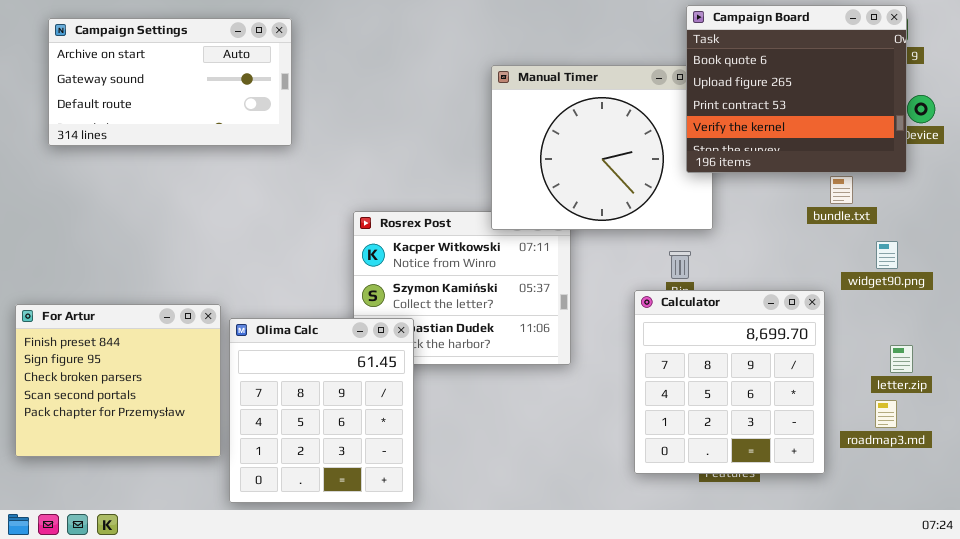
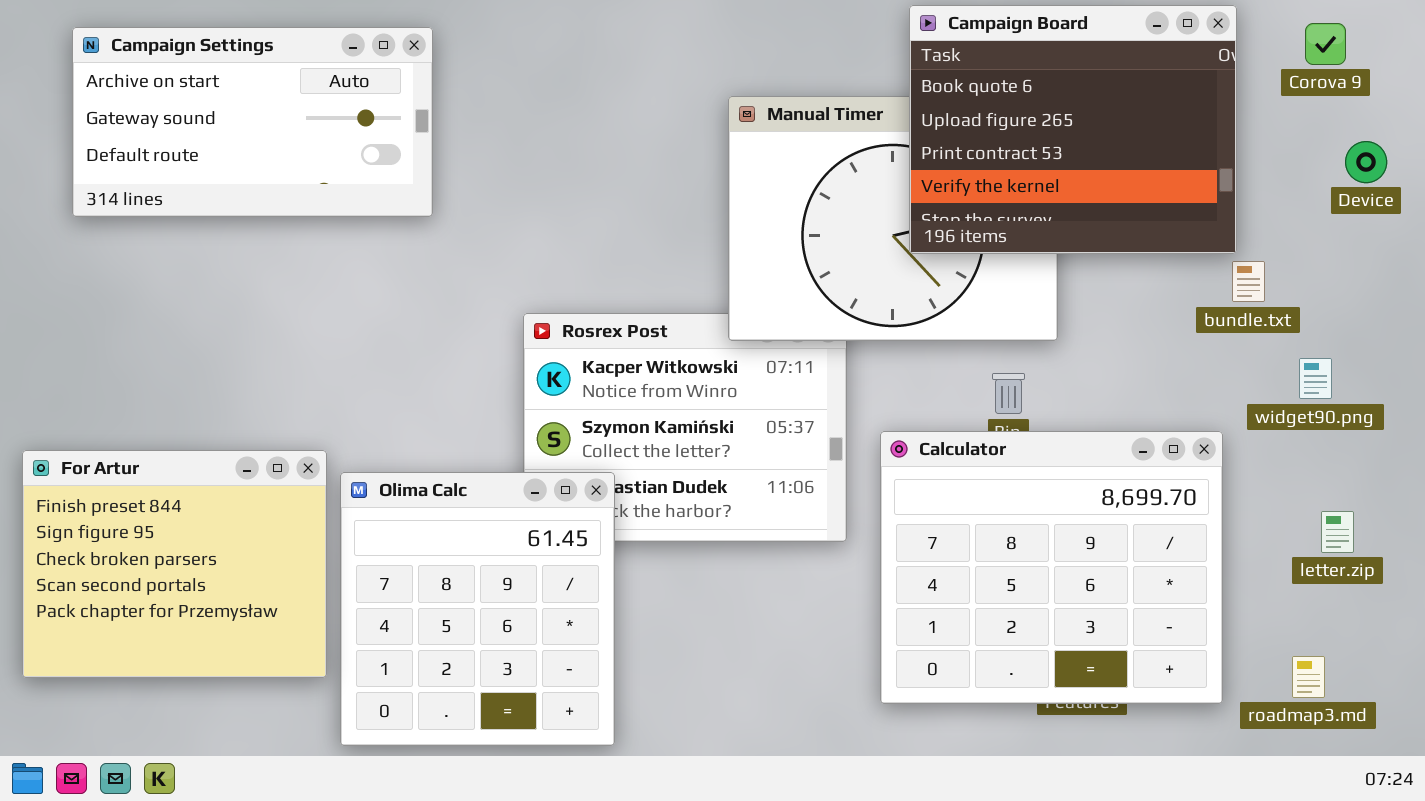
Campaign Board: [686,5,907,173] -> [909,5,1237,254], moved
Calculator: [634,290,825,474] -> [880,431,1223,704], resized
roadmap3.md: [875,400,897,428] -> [1292,656,1325,698], moved

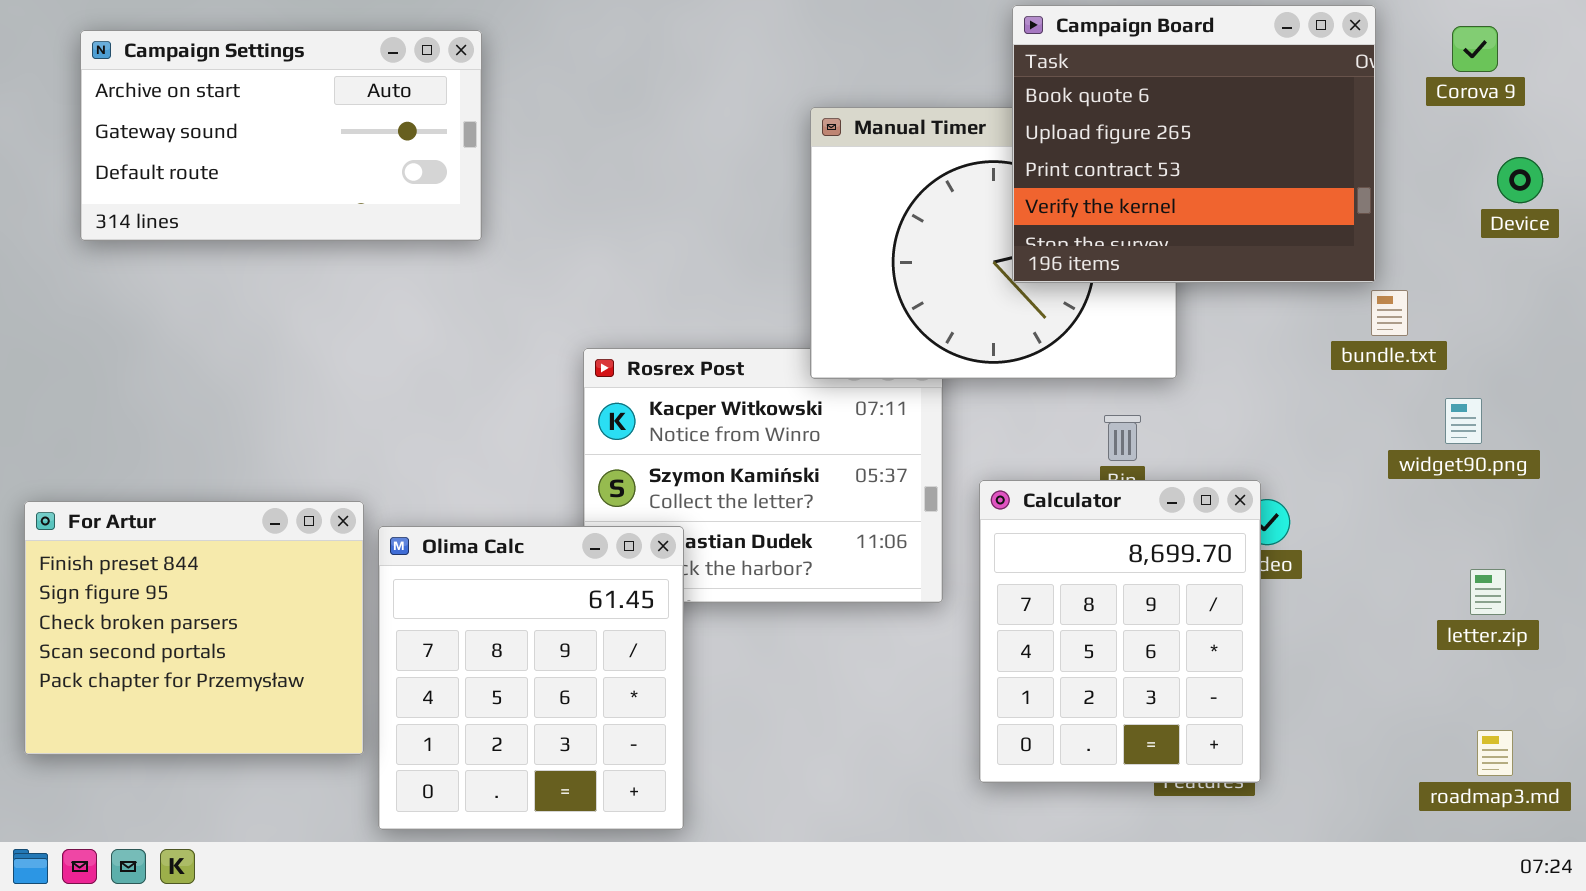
Calculator: [880,431,1223,704] -> [979,480,1261,783], resized
roadmap3.md: [1292,656,1325,698] -> [1477,730,1513,776], moved

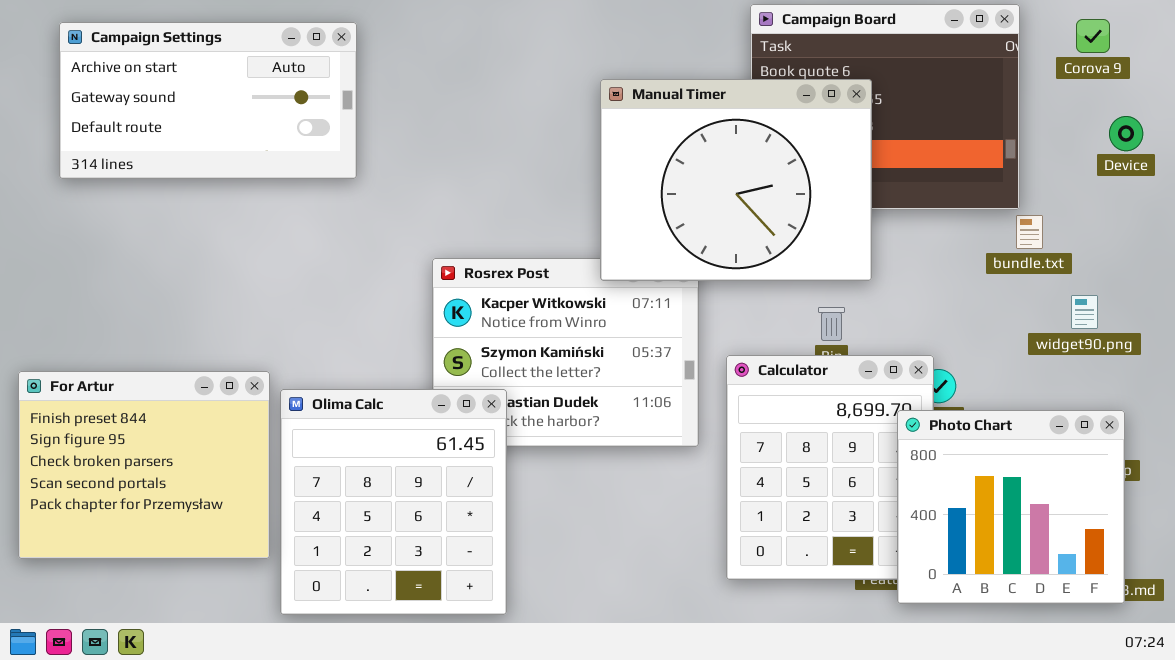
Manual Timer: [810,107,1177,379] -> [600,79,872,281], raised
Photo Chart: none -> [897,410,1125,604], opened

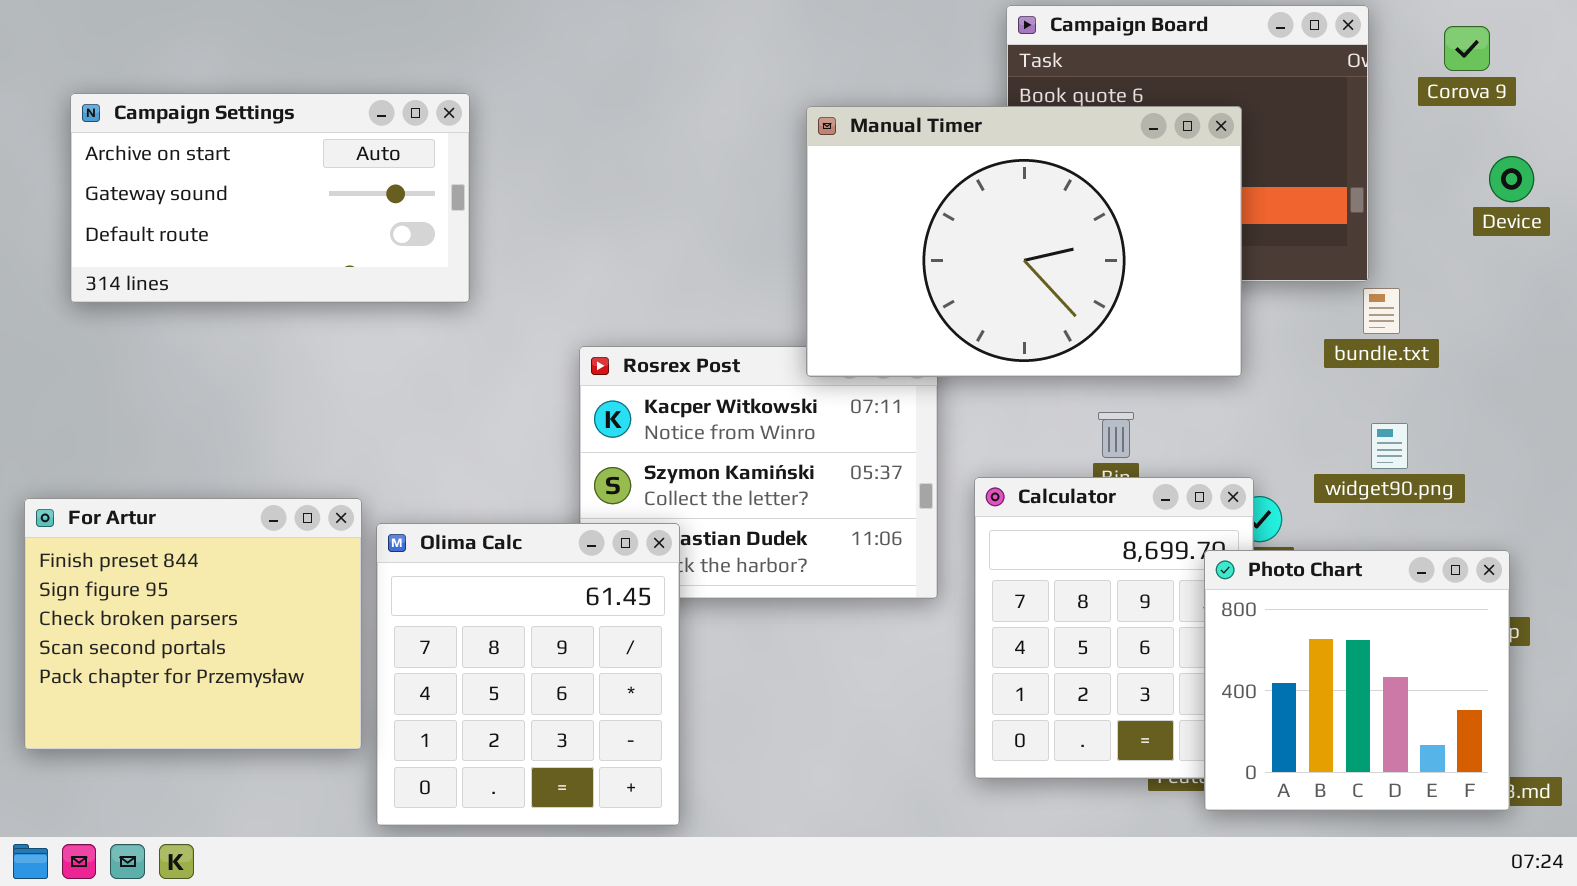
Campaign Settings: [59,22,357,179] -> [70,93,470,303], moved
Manual Timer: [600,79,872,281] -> [806,106,1242,377], resized
widget90.png: [1071,295,1098,329] -> [1371,423,1408,469], moved

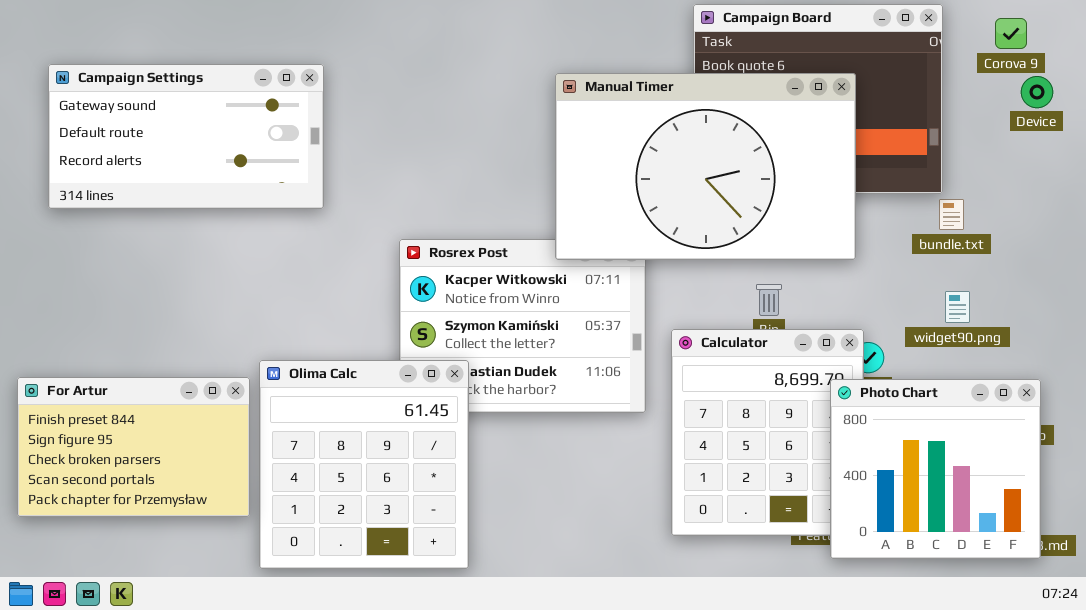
Campaign Settings: [70,93,470,303] -> [48,64,324,209], scrolled down 1 row
Device: [1489,156,1534,202] -> [1021,76,1053,108], moved
For Artur: [24,498,362,750] -> [17,377,250,517], resized

